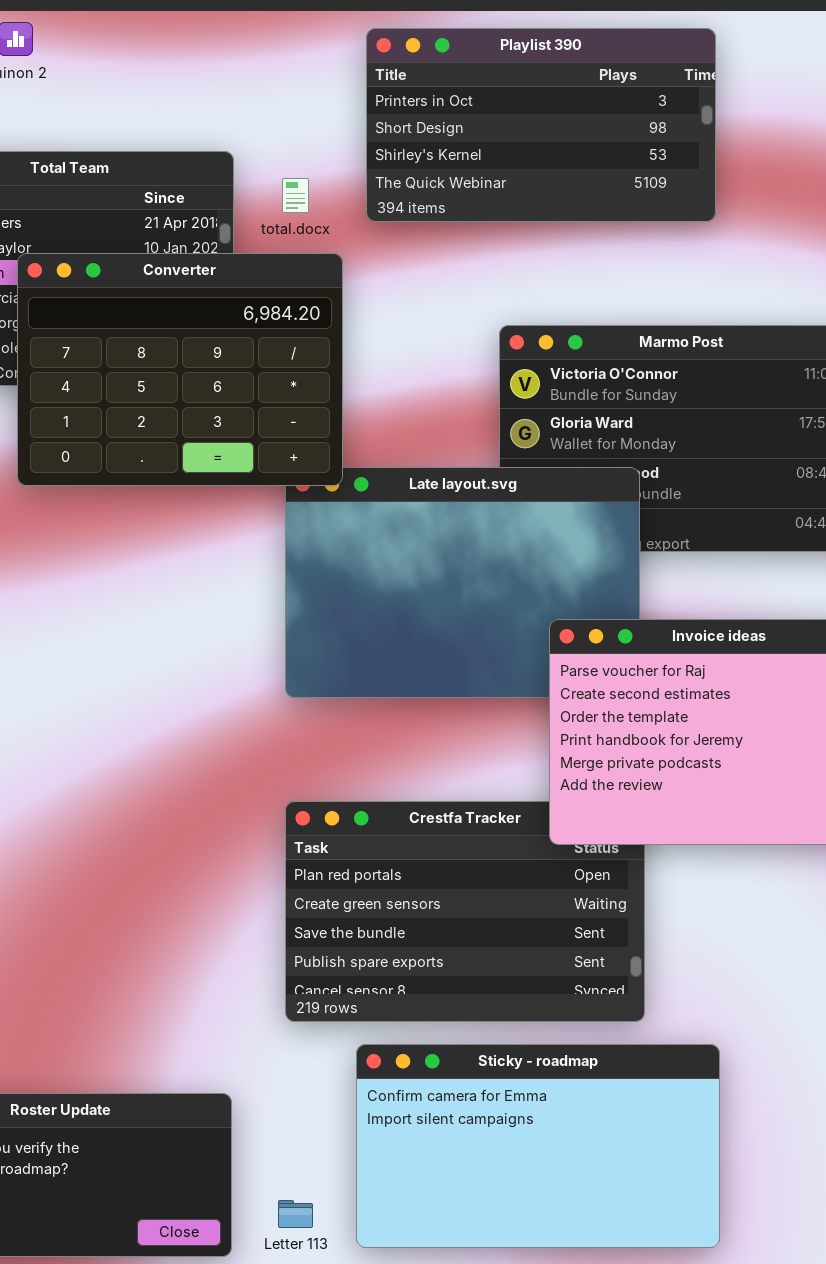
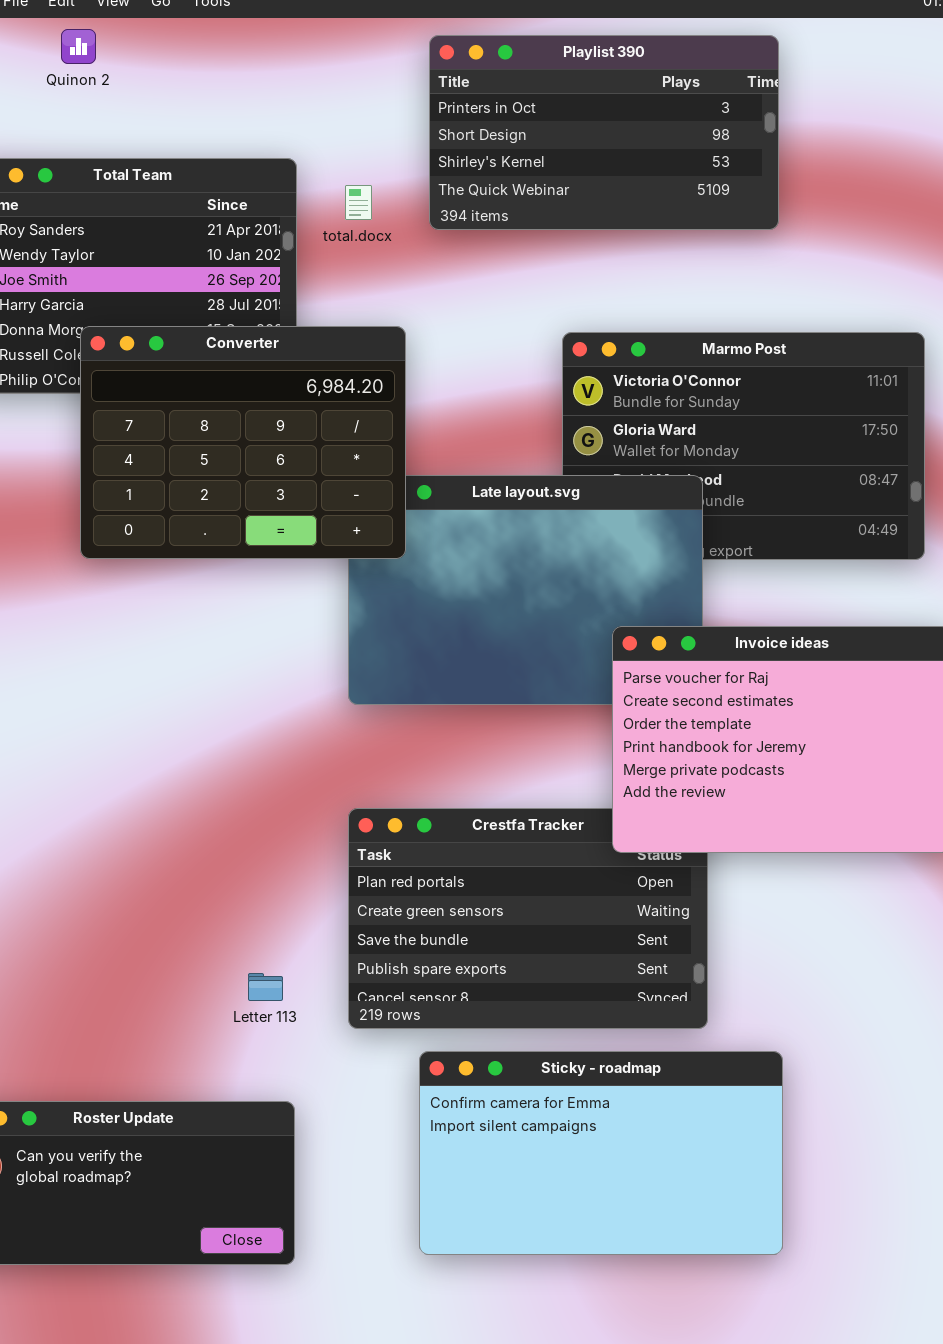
Converter: [17,253,343,486] -> [80,326,406,559], moved
Letter 113: [278,1200,313,1228] -> [248,973,283,1001], moved

